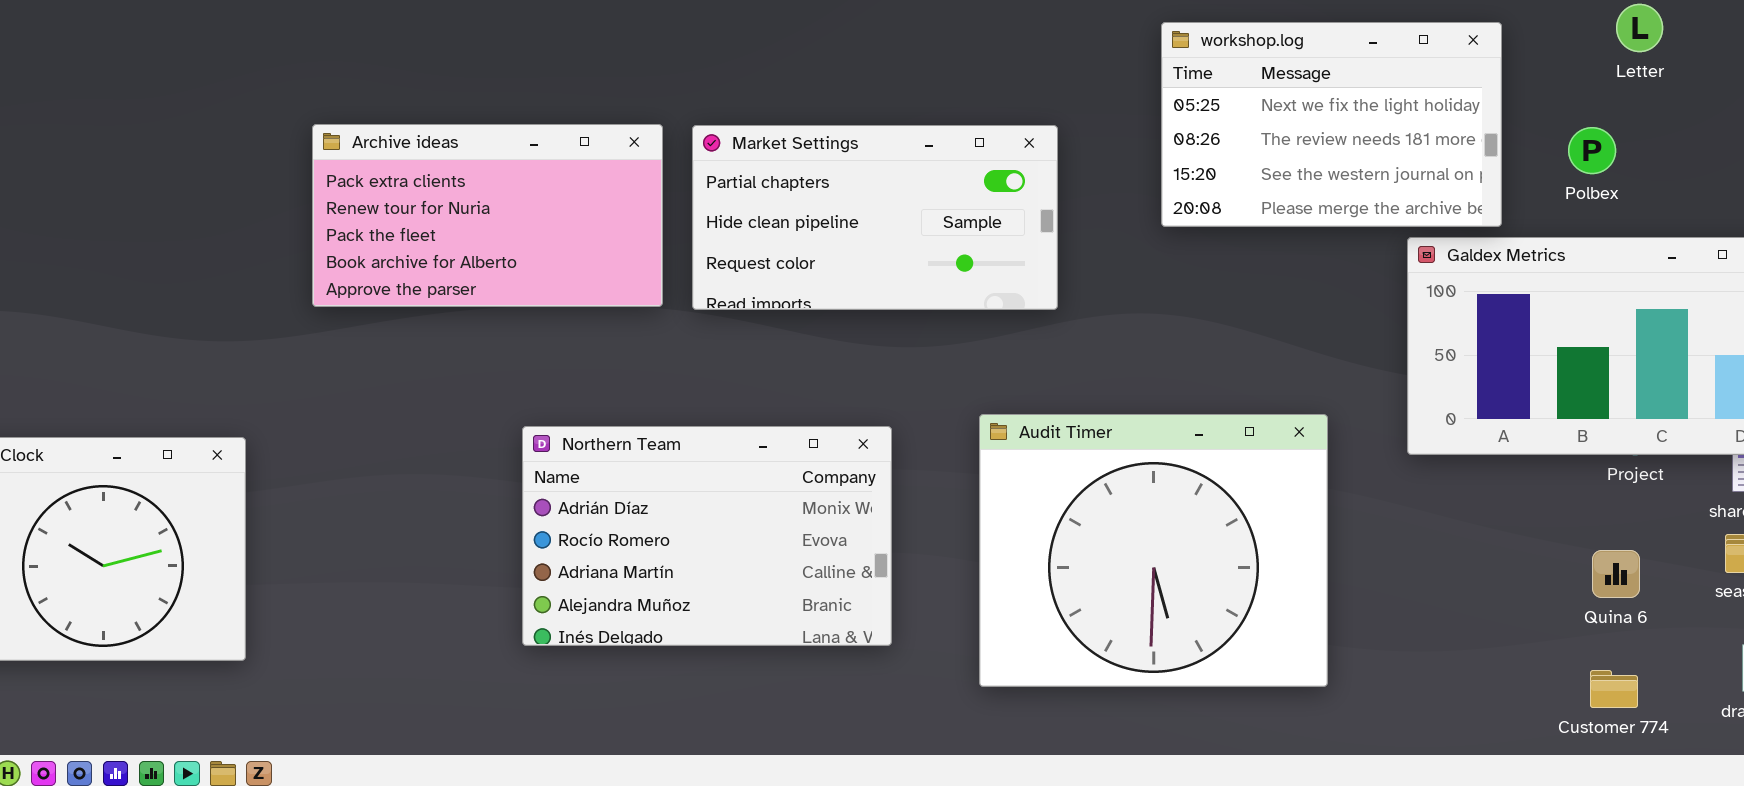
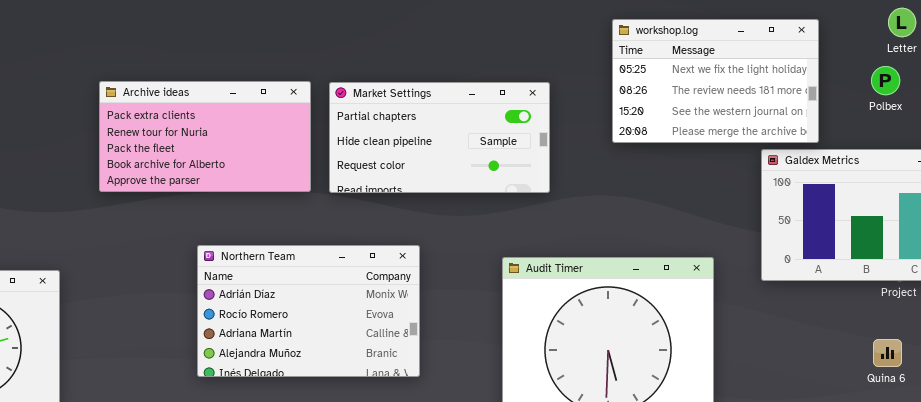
Polbex: [1568,127,1616,174] -> [871,66,900,95], moved
Northern Team: [522,426,892,646] -> [197,245,420,377], moved

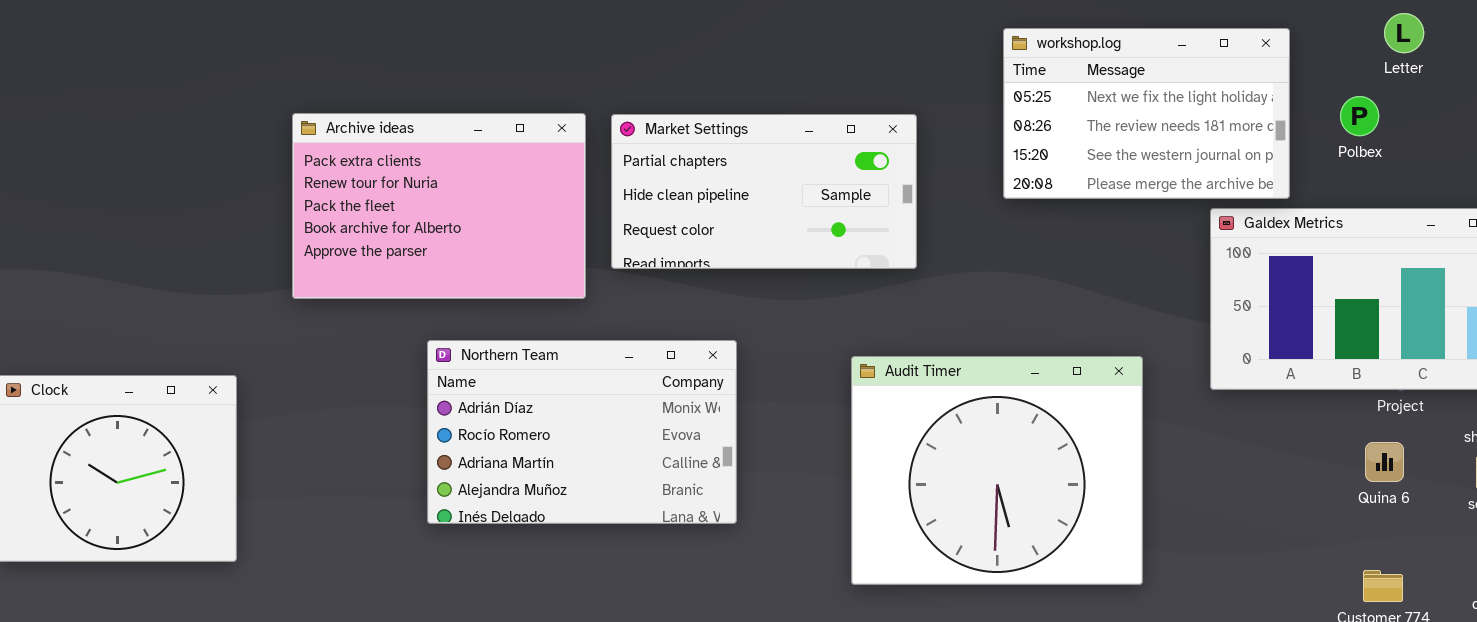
Polbex: [871,66,900,95] -> [1340,96,1379,136], moved
Archive ideas: [99,81,311,192] -> [292,113,586,299], resized
Quina 6: [873,339,902,367] -> [1365,442,1404,482], moved

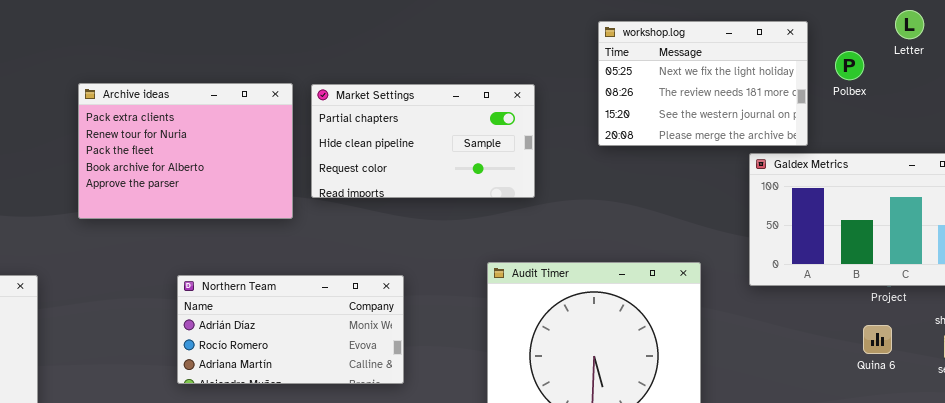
Letter: [1384,13,1424,53] -> [895,10,924,39], moved
Polbex: [1340,96,1379,136] -> [835,51,864,80], moved
Northern Team: [427,340,737,524] -> [177,275,404,384], resized

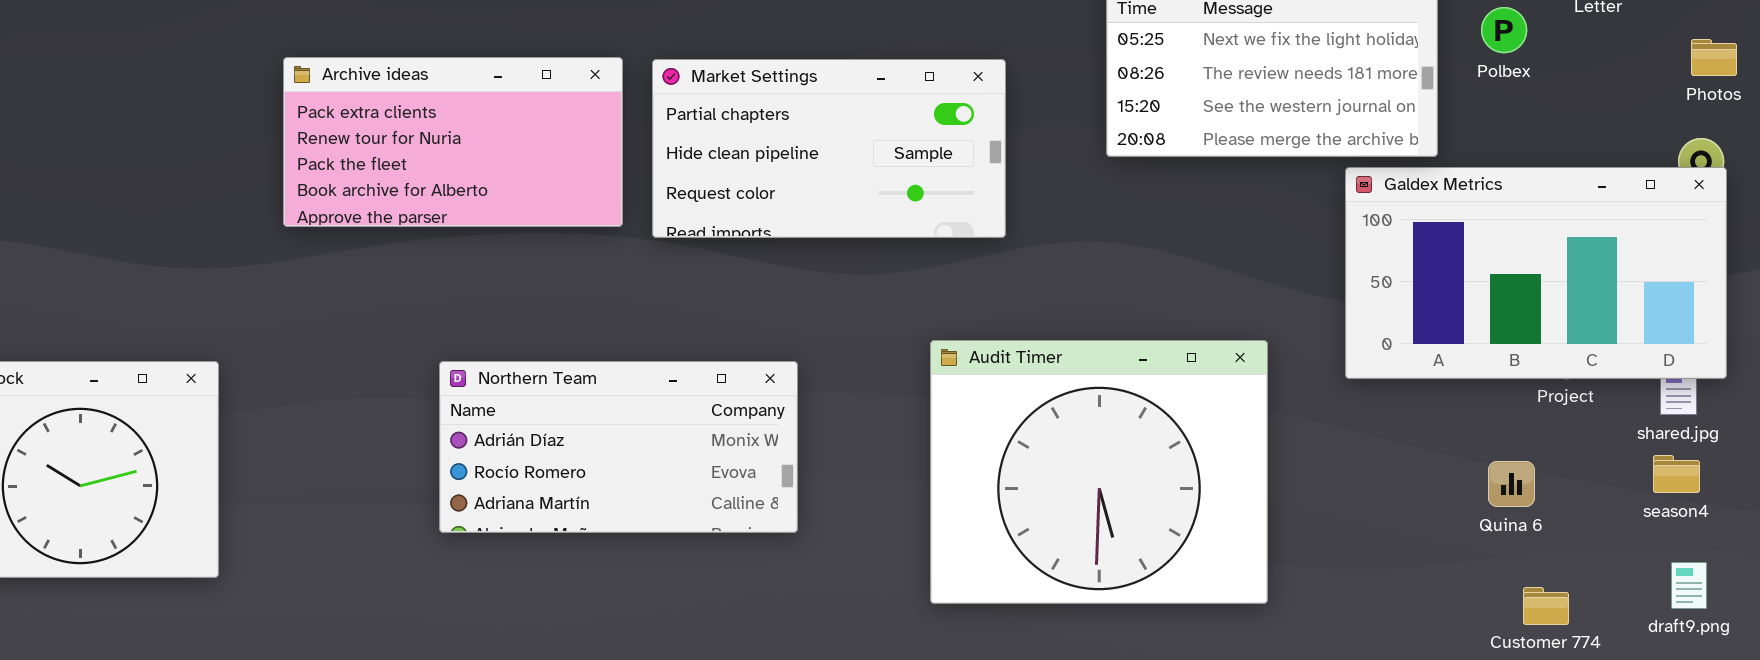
Archive ideas: [78,83,293,219] -> [283,57,623,227], resized
Quina 6: [863,325,892,354] -> [1488,461,1535,507], moved

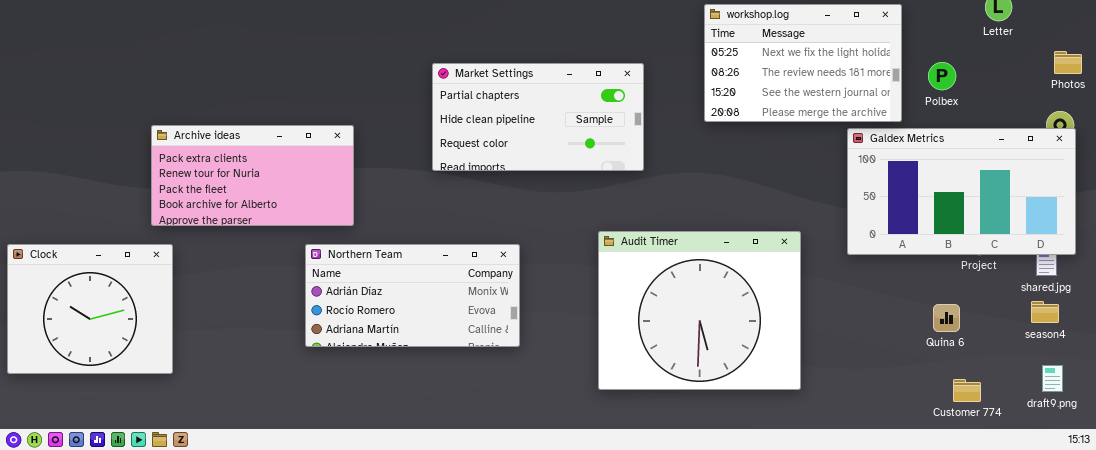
Polbex: [1481,7,1527,53] -> [928,62,956,90], moved
Archive ideas: [283,57,623,227] -> [151,125,354,226], moved

